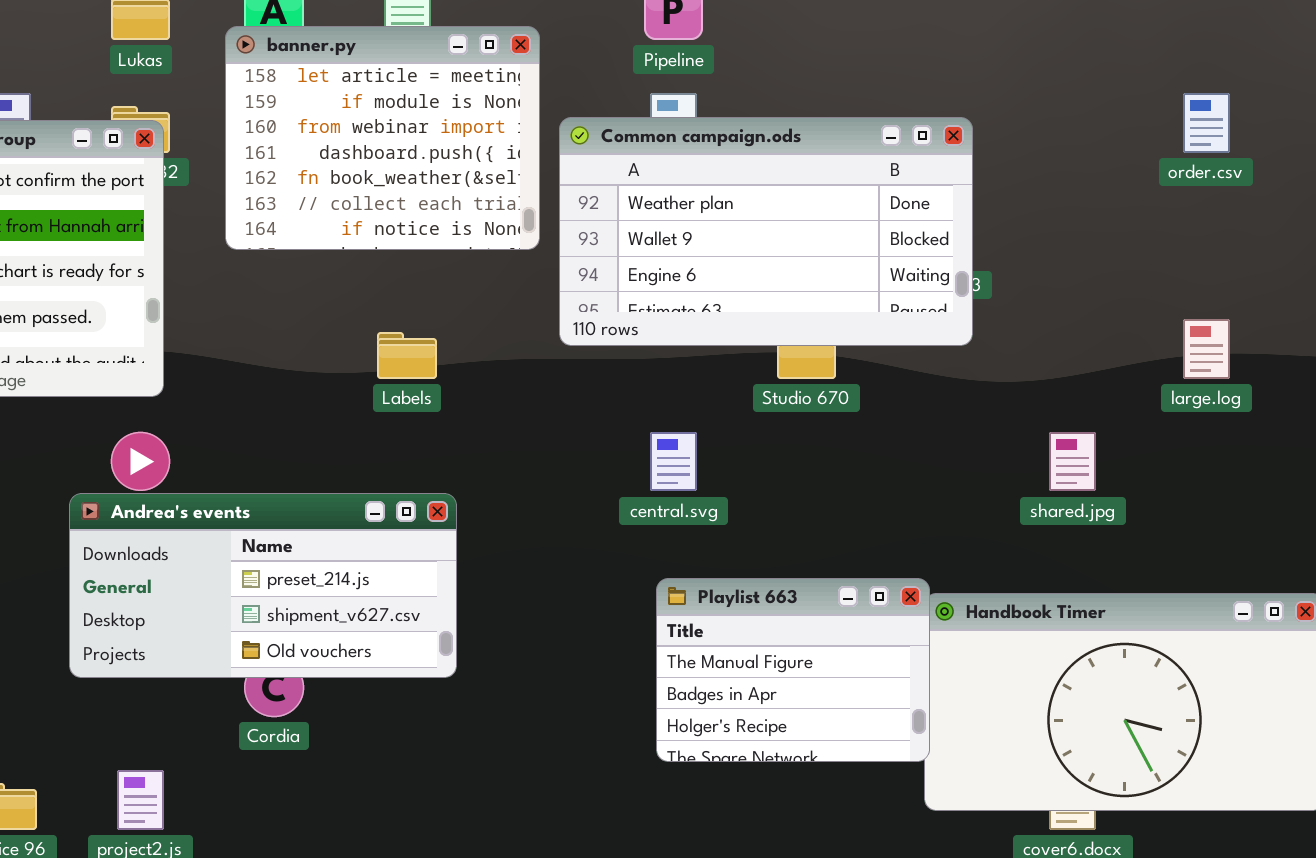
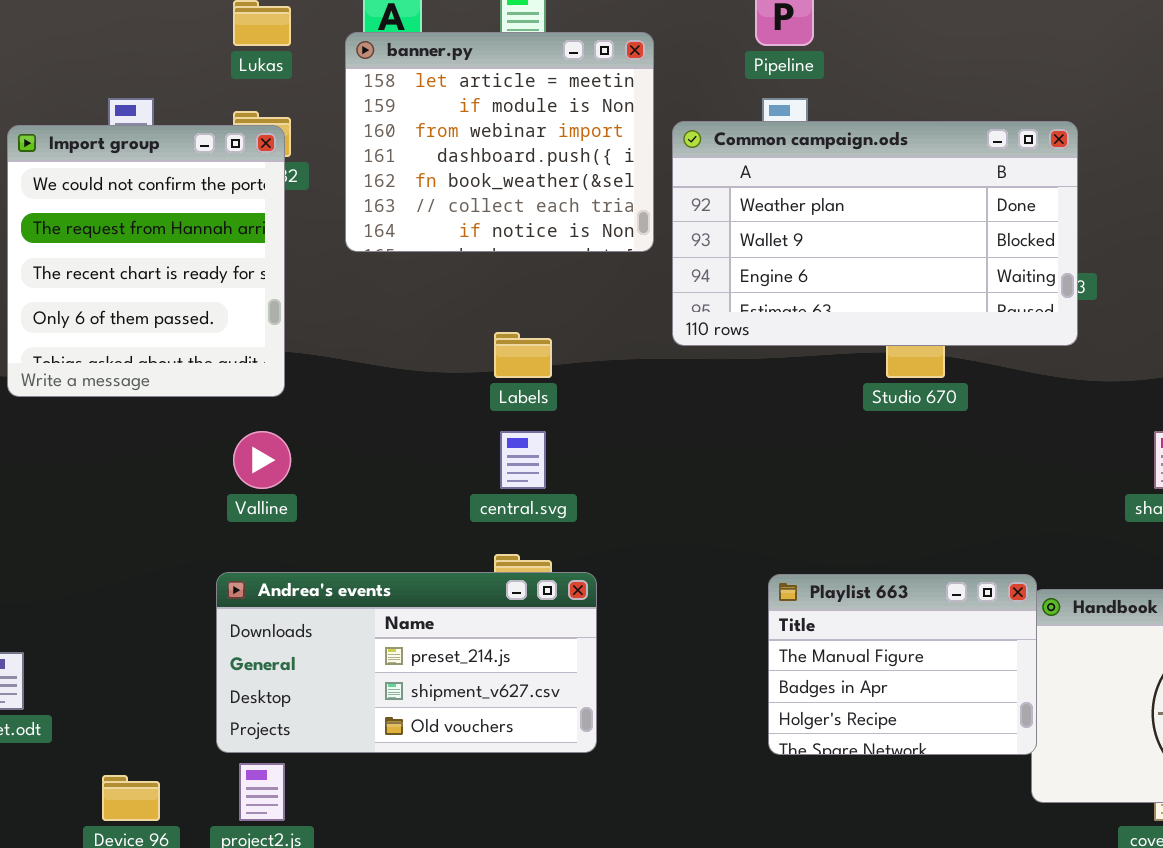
central.svg: [650,432,697,491] -> [500,431,546,489], moved
Andrea's events: [69,493,457,678] -> [216,572,597,753], moved

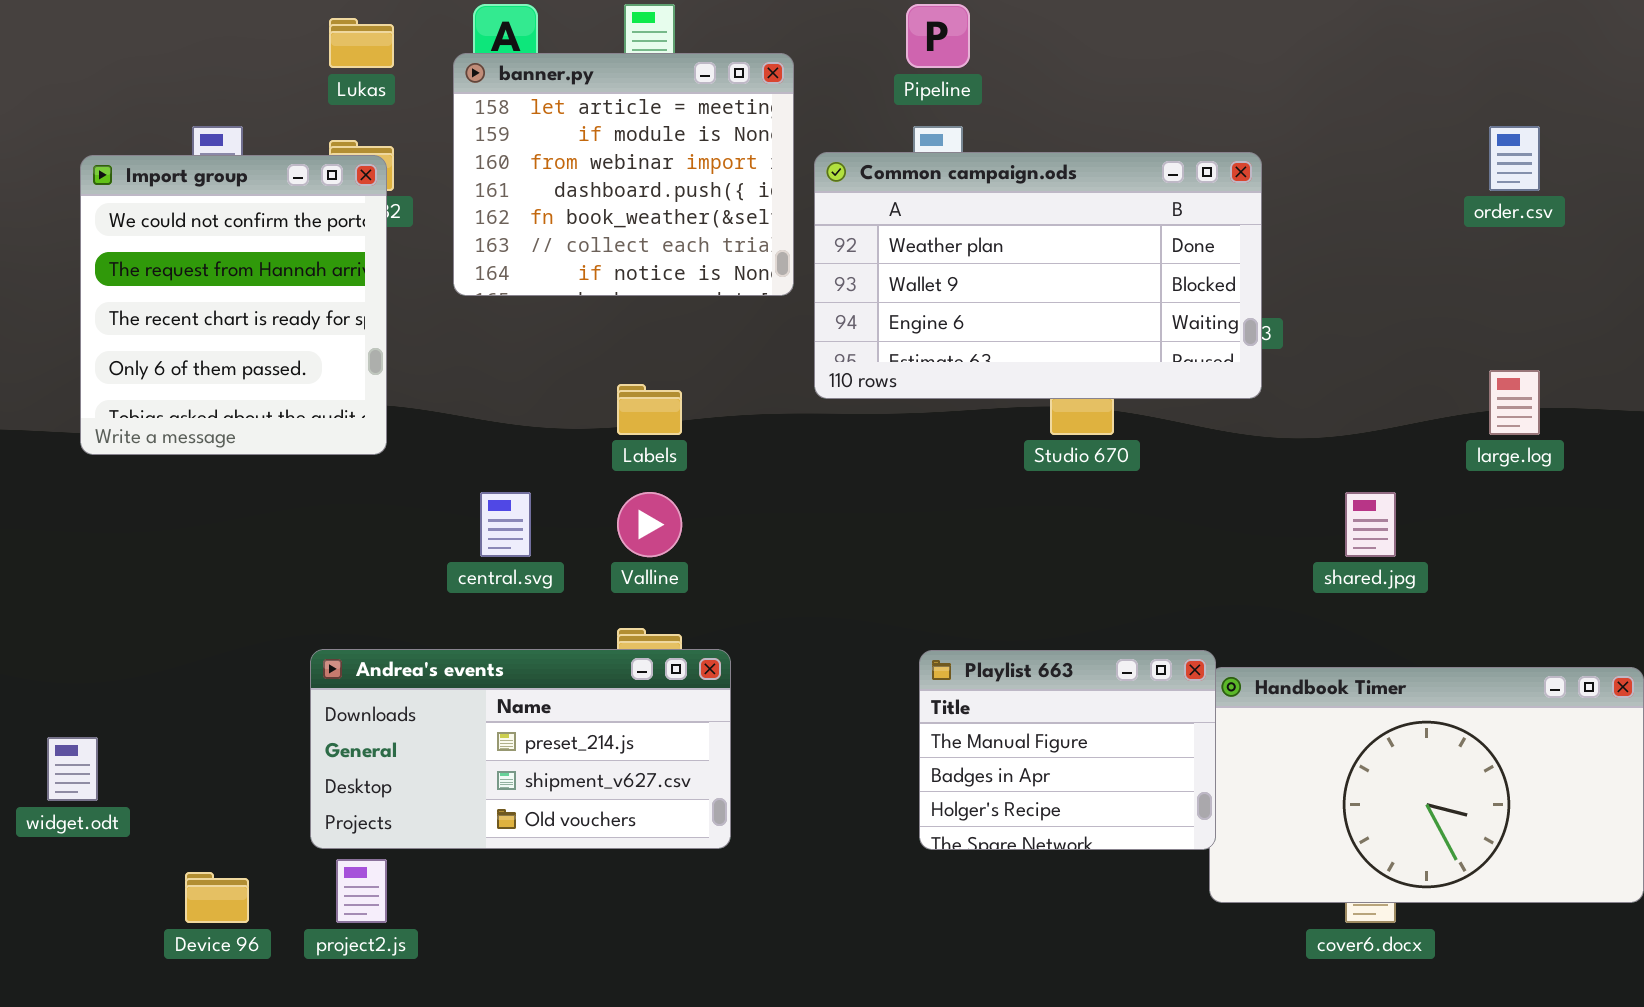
Valline: [233,431,291,489] -> [617,492,682,557], moved
central.svg: [500,431,546,489] -> [480,492,531,557], moved

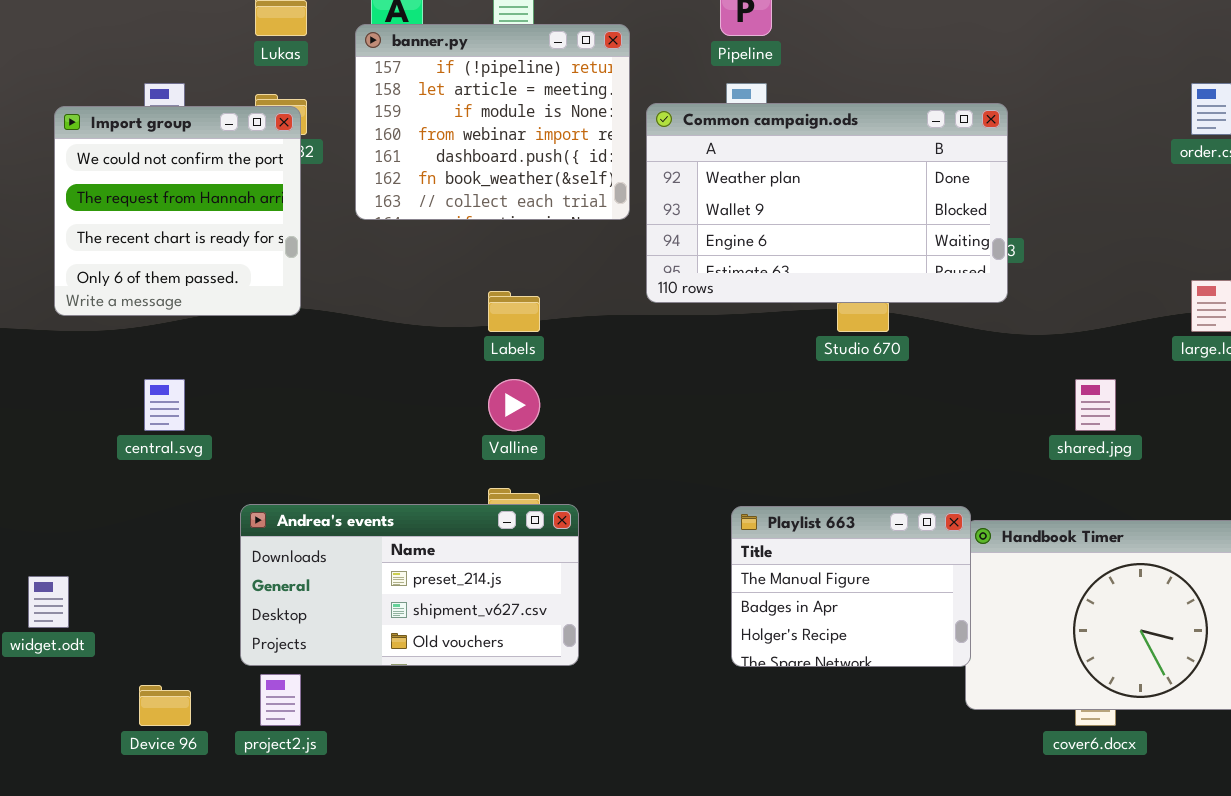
banner.py: [453,53,794,296] -> [355,24,630,220], scrolled up 1 row
Import group: [80,155,387,455] -> [54,106,301,316], resized
central.svg: [480,492,531,557] -> [144,379,185,431], moved

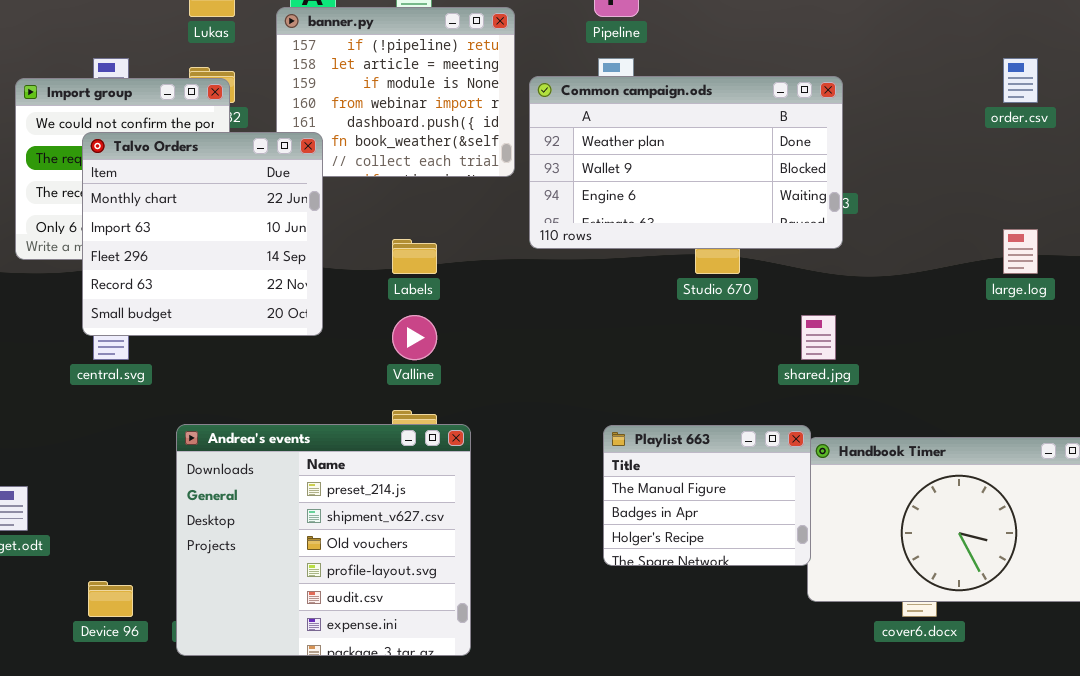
Talvo Orders: none -> [82,132,323,336], opened
shared.jpg: [1075,379,1116,431] -> [801,315,836,360], moved
Andrea's events: [240,504,579,666] -> [176,424,471,656], resized

